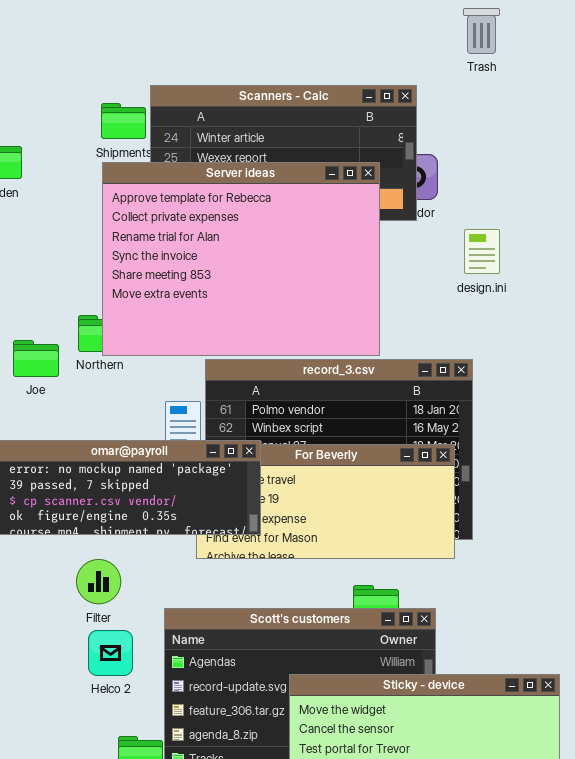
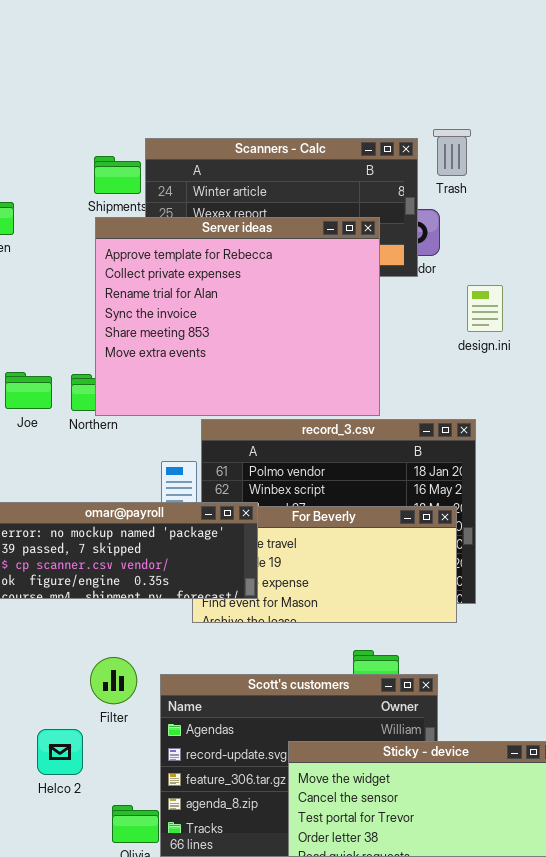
Trash: [463,8,500,54] -> [433,129,471,176], moved
Joe: [13,340,59,377] -> [5,372,52,409], moved
Filter: [76,559,121,604] -> [90,657,137,704], moved
Helco 2: [88,630,133,676] -> [37,729,83,775], moved

